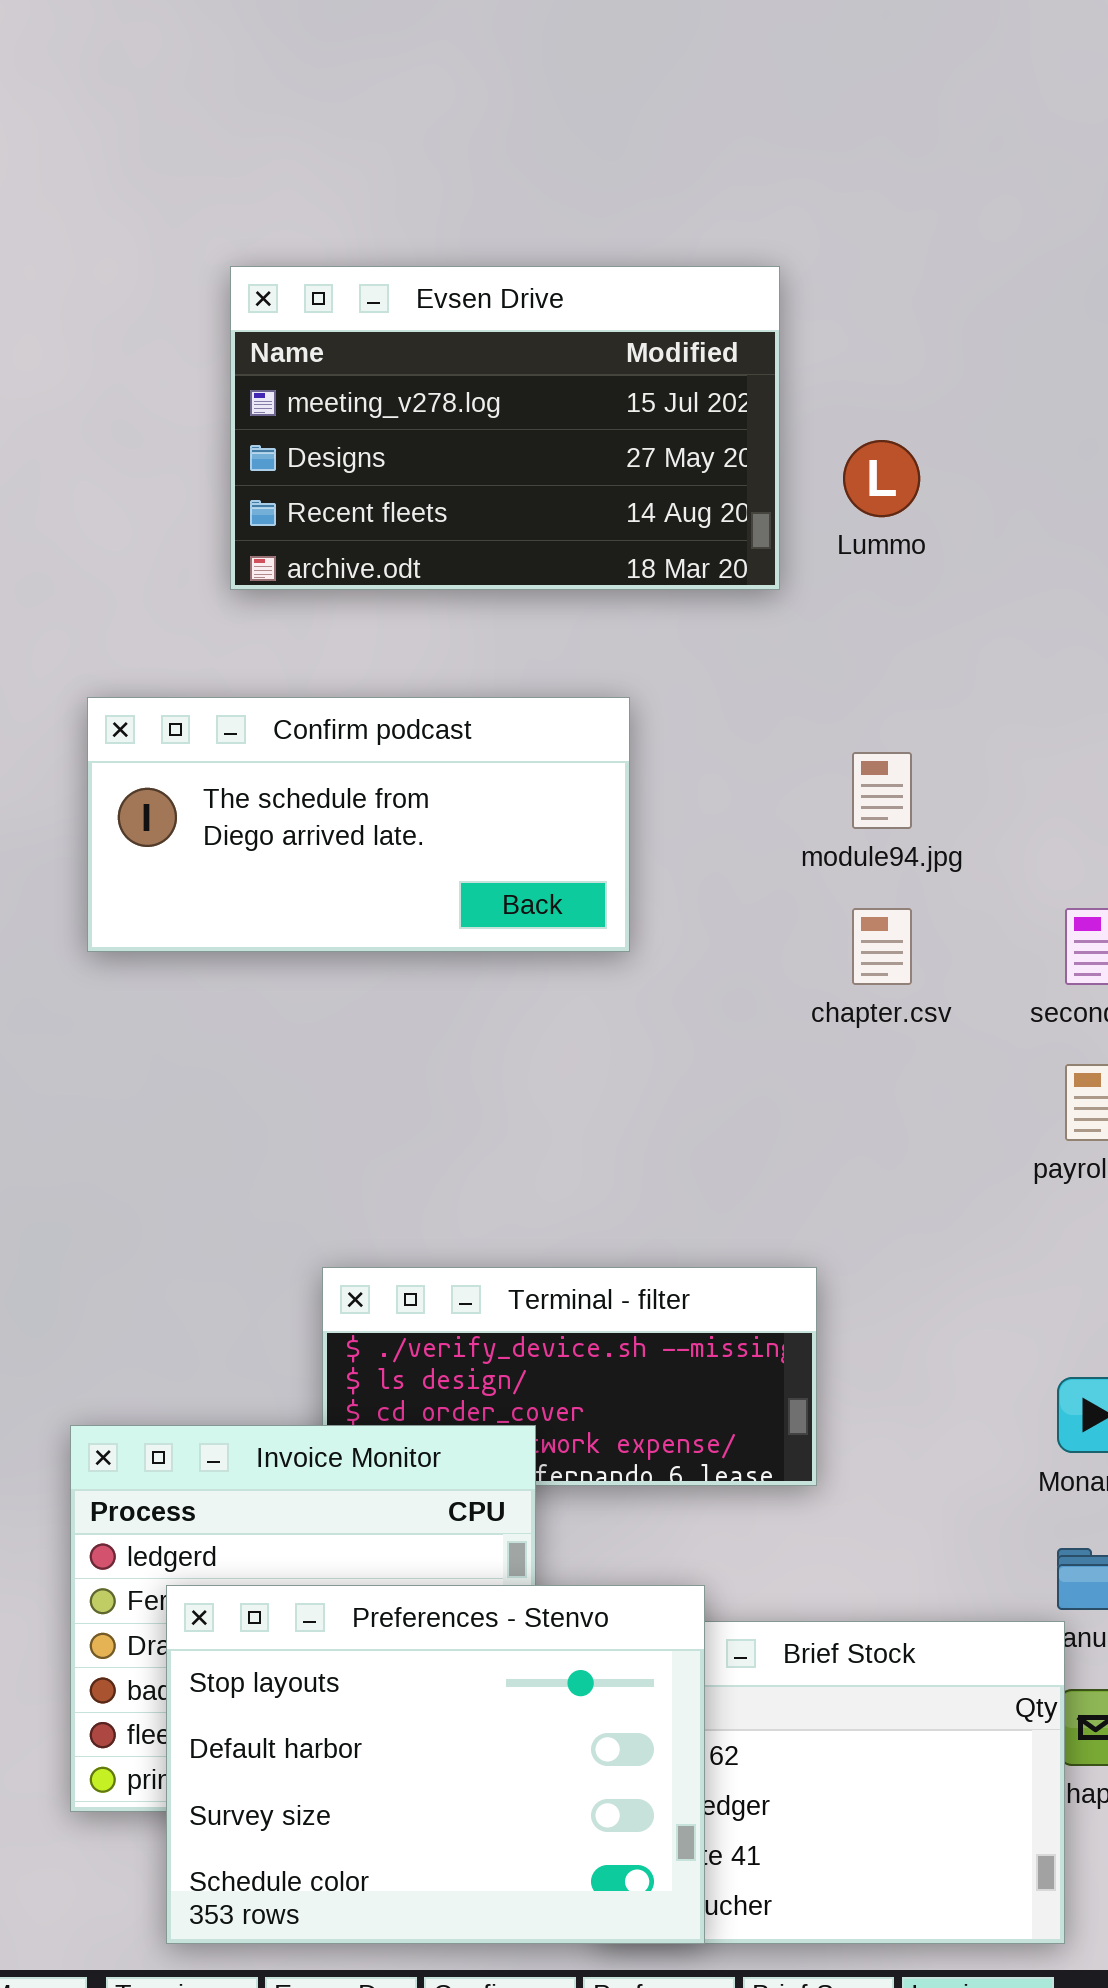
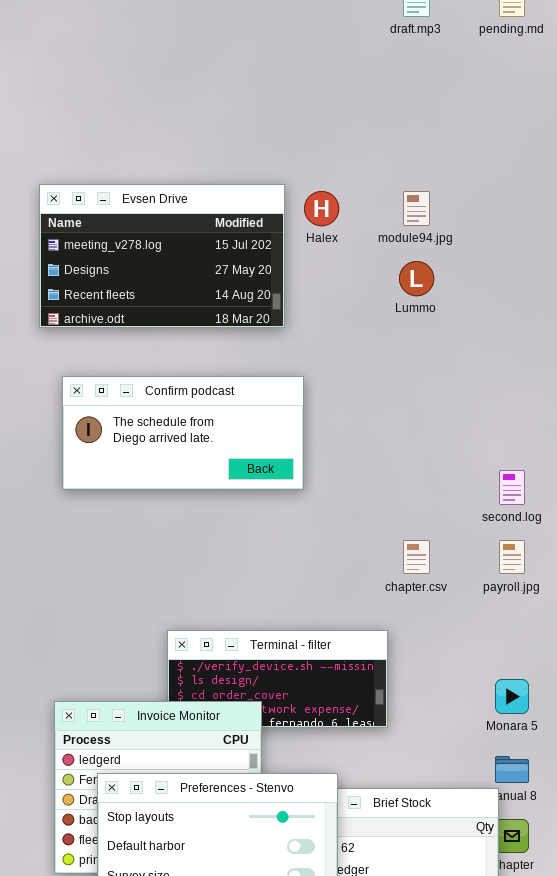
Evsen Drive: [230,266,780,590] -> [39,184,285,328], moved
module94.jpg: [852,752,912,829] -> [403,191,430,226], moved
chapter.csv: [852,908,912,985] -> [403,540,430,574], moved

